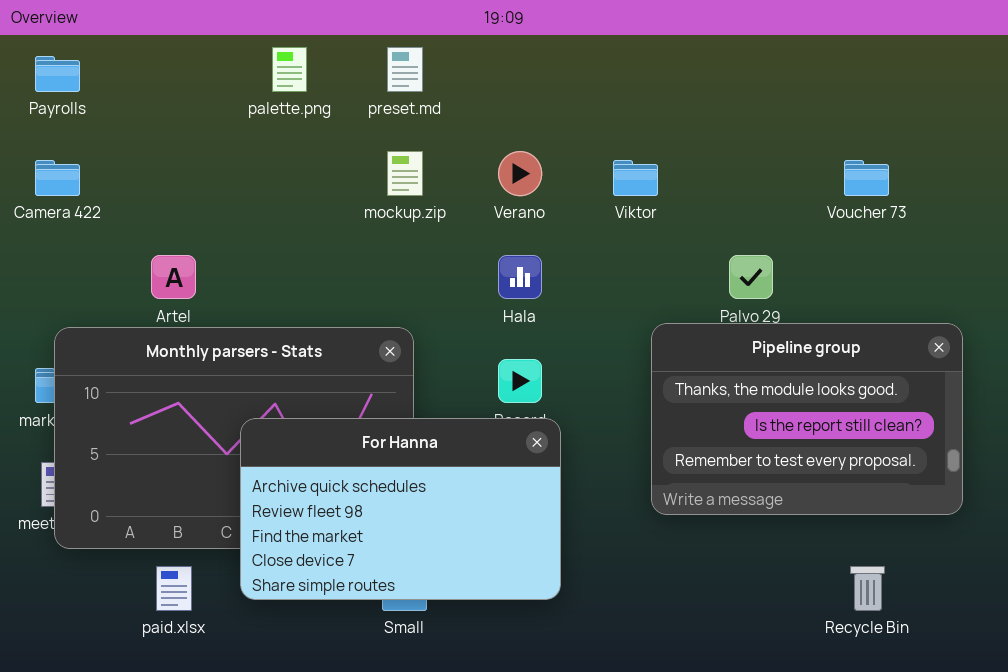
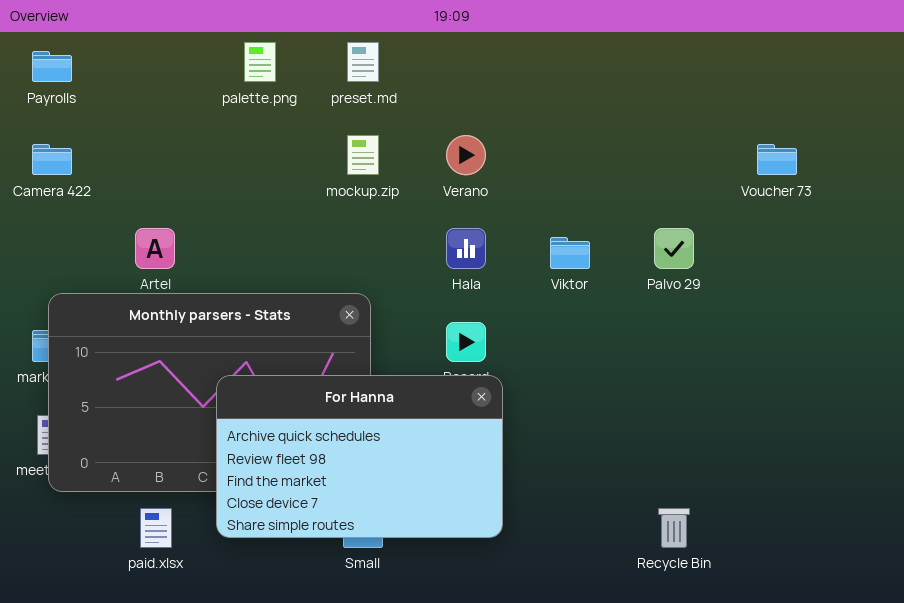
Viktor: [613,160,658,196] -> [550,237,590,269], moved
Pipeline group: [651,323,963,515] -> none, closed
Recycle Bin: [850,566,885,611] -> [658,508,690,548], moved

